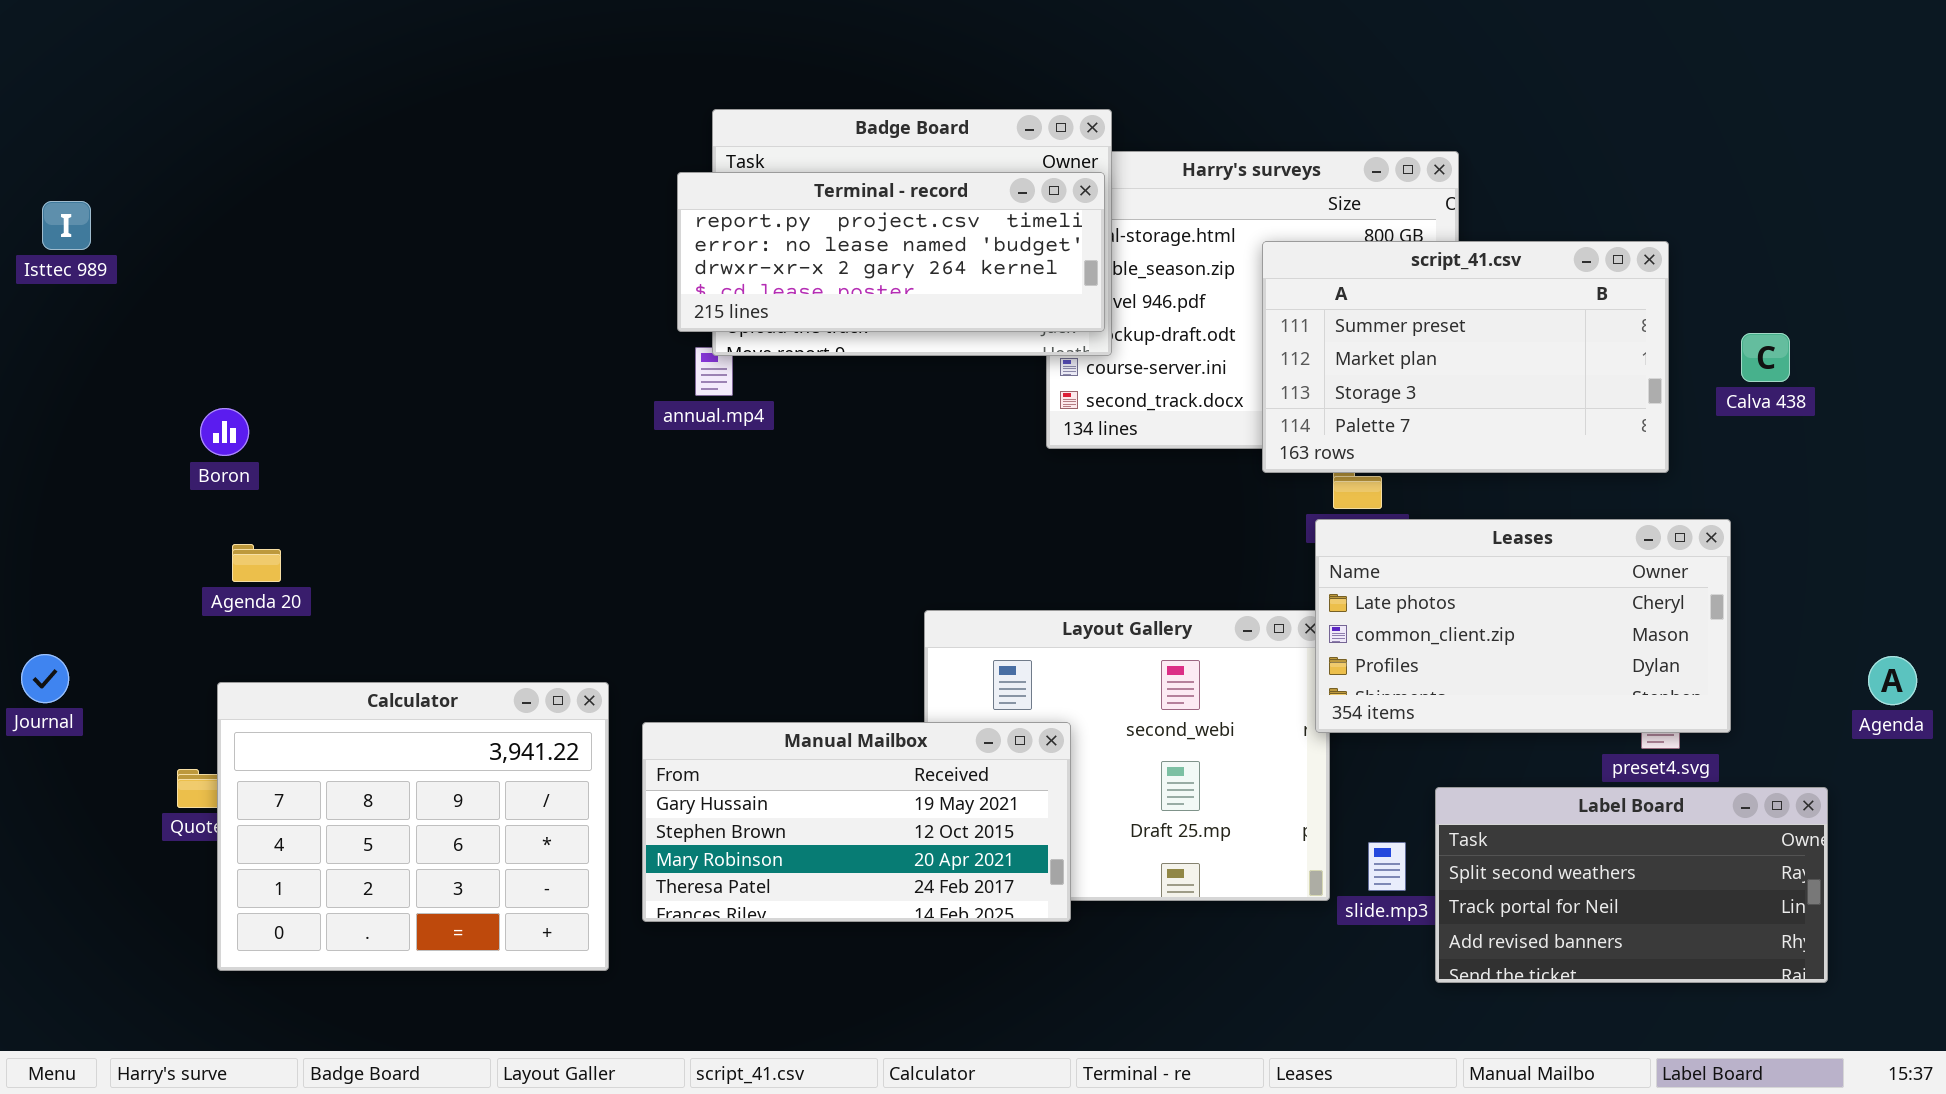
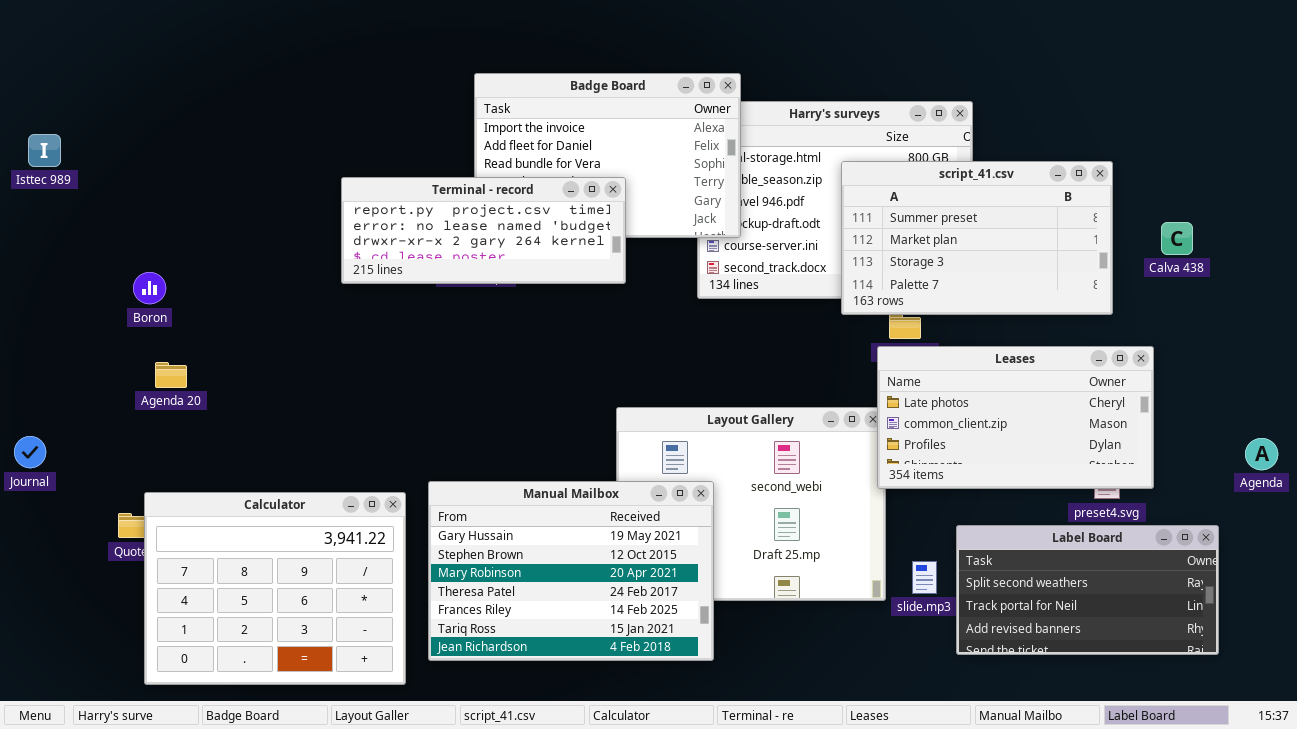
Terminal - record: [677,172,1105,332] -> [341,177,626,284], moved
Calculator: [217,682,609,971] -> [144,492,406,685], moved
Manual Mailbox: [642,722,1071,922] -> [428,481,714,661], resized

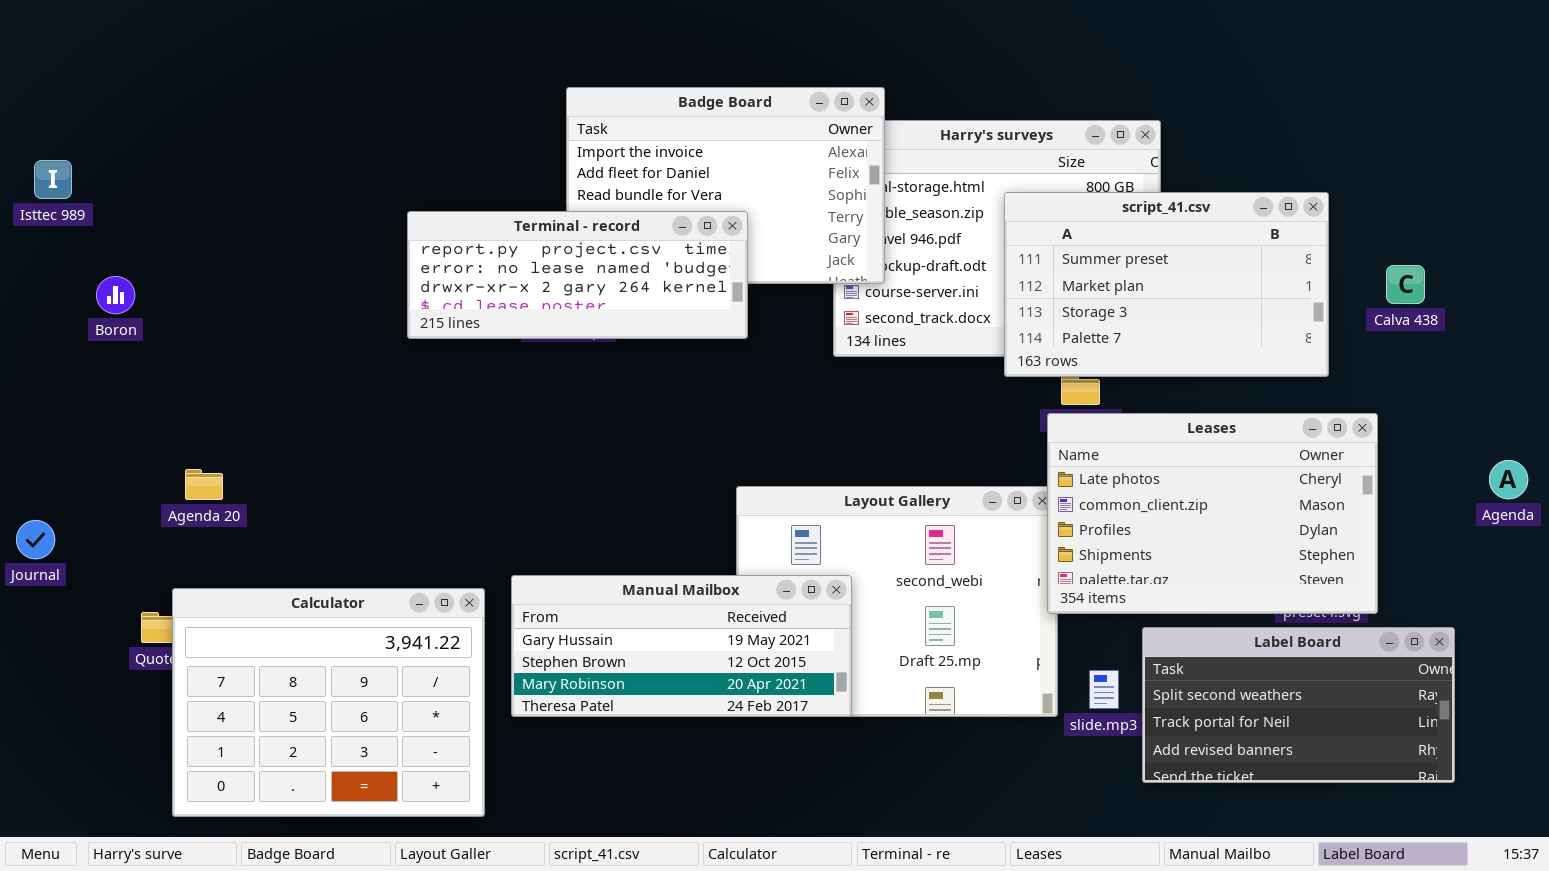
Boron: [133,272,166,304] -> [96,276,135,314], moved
Leases: [877,346,1154,489] -> [1047,413,1378,614], resized
Agenda 20: [155,362,187,388] -> [185,469,223,500], moved
Agenda: [1245,438,1278,470] -> [1489,460,1528,499], moved
Manual Mailbox: [428,481,714,661] -> [511,575,852,717], resized

